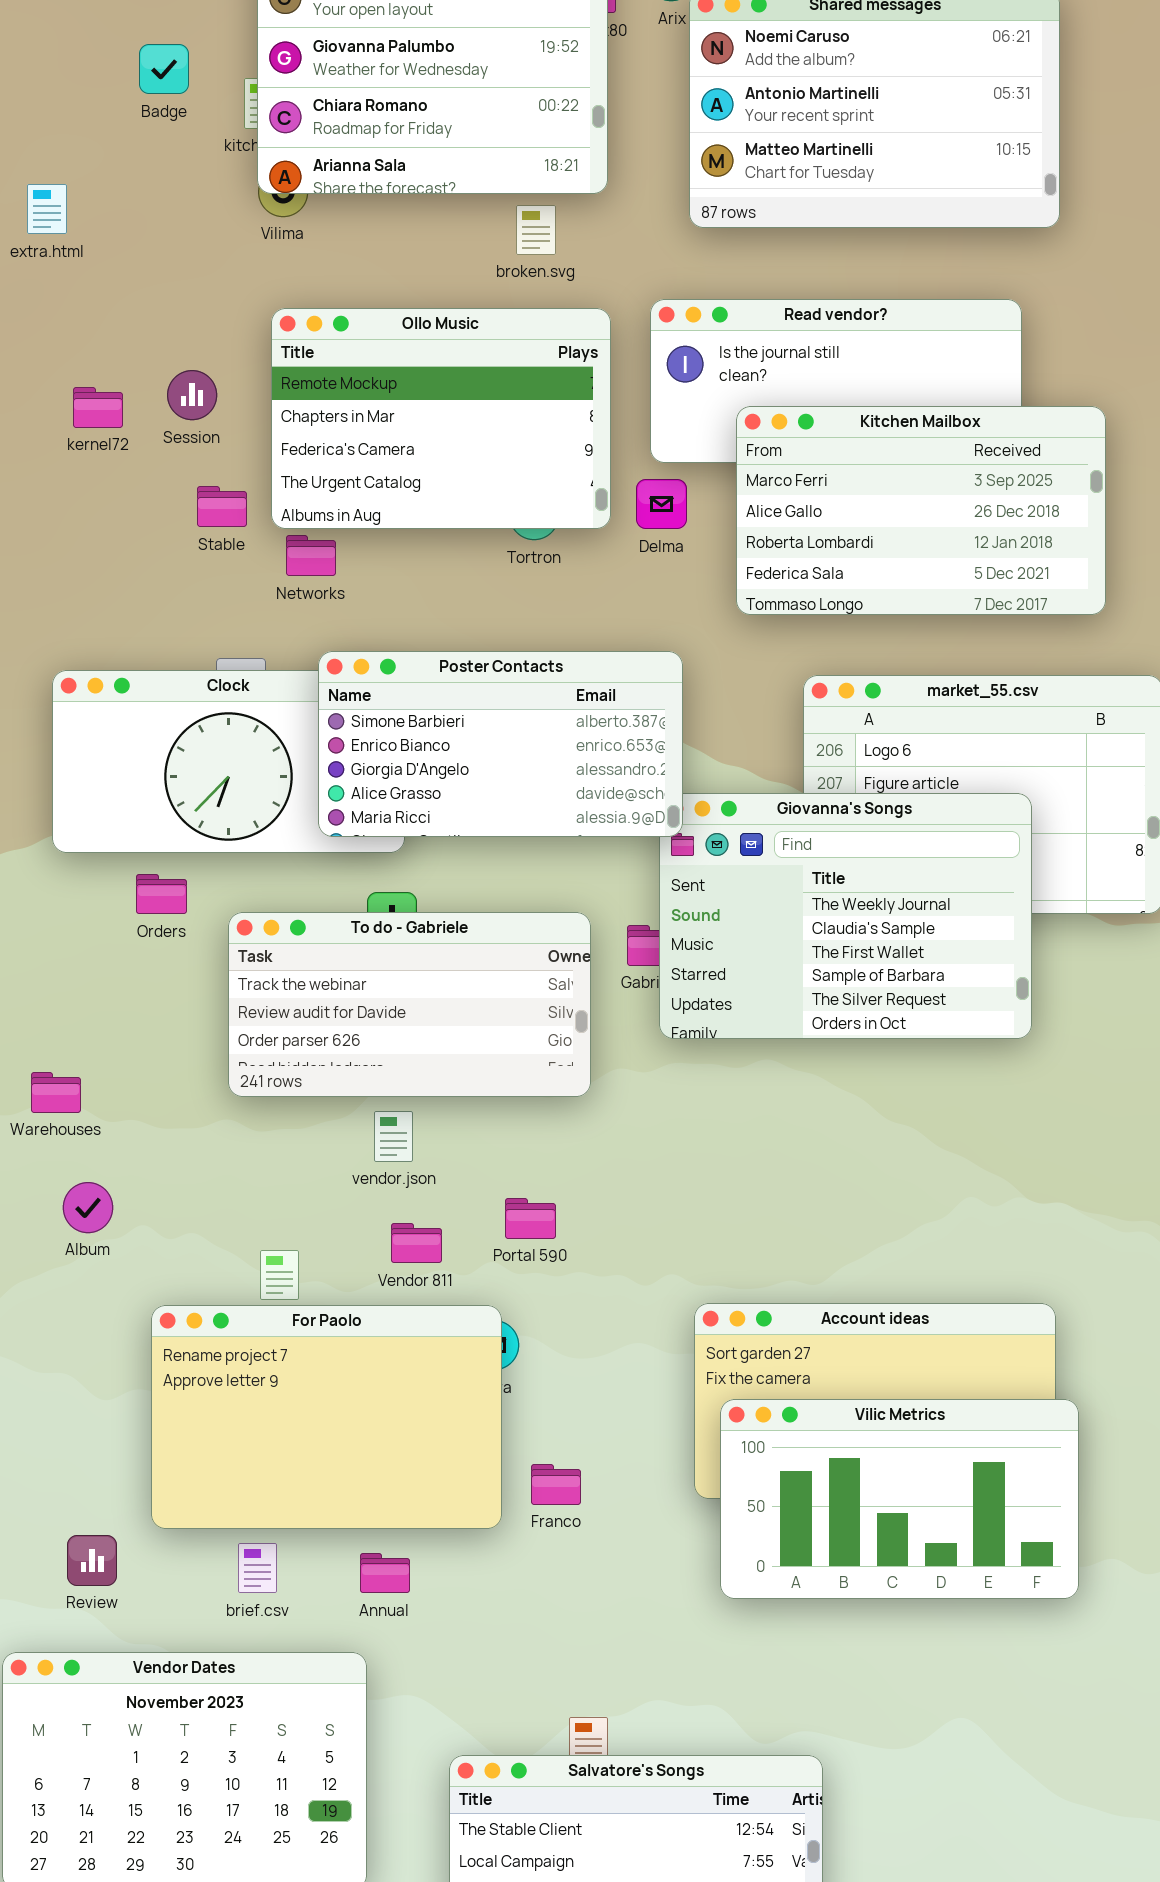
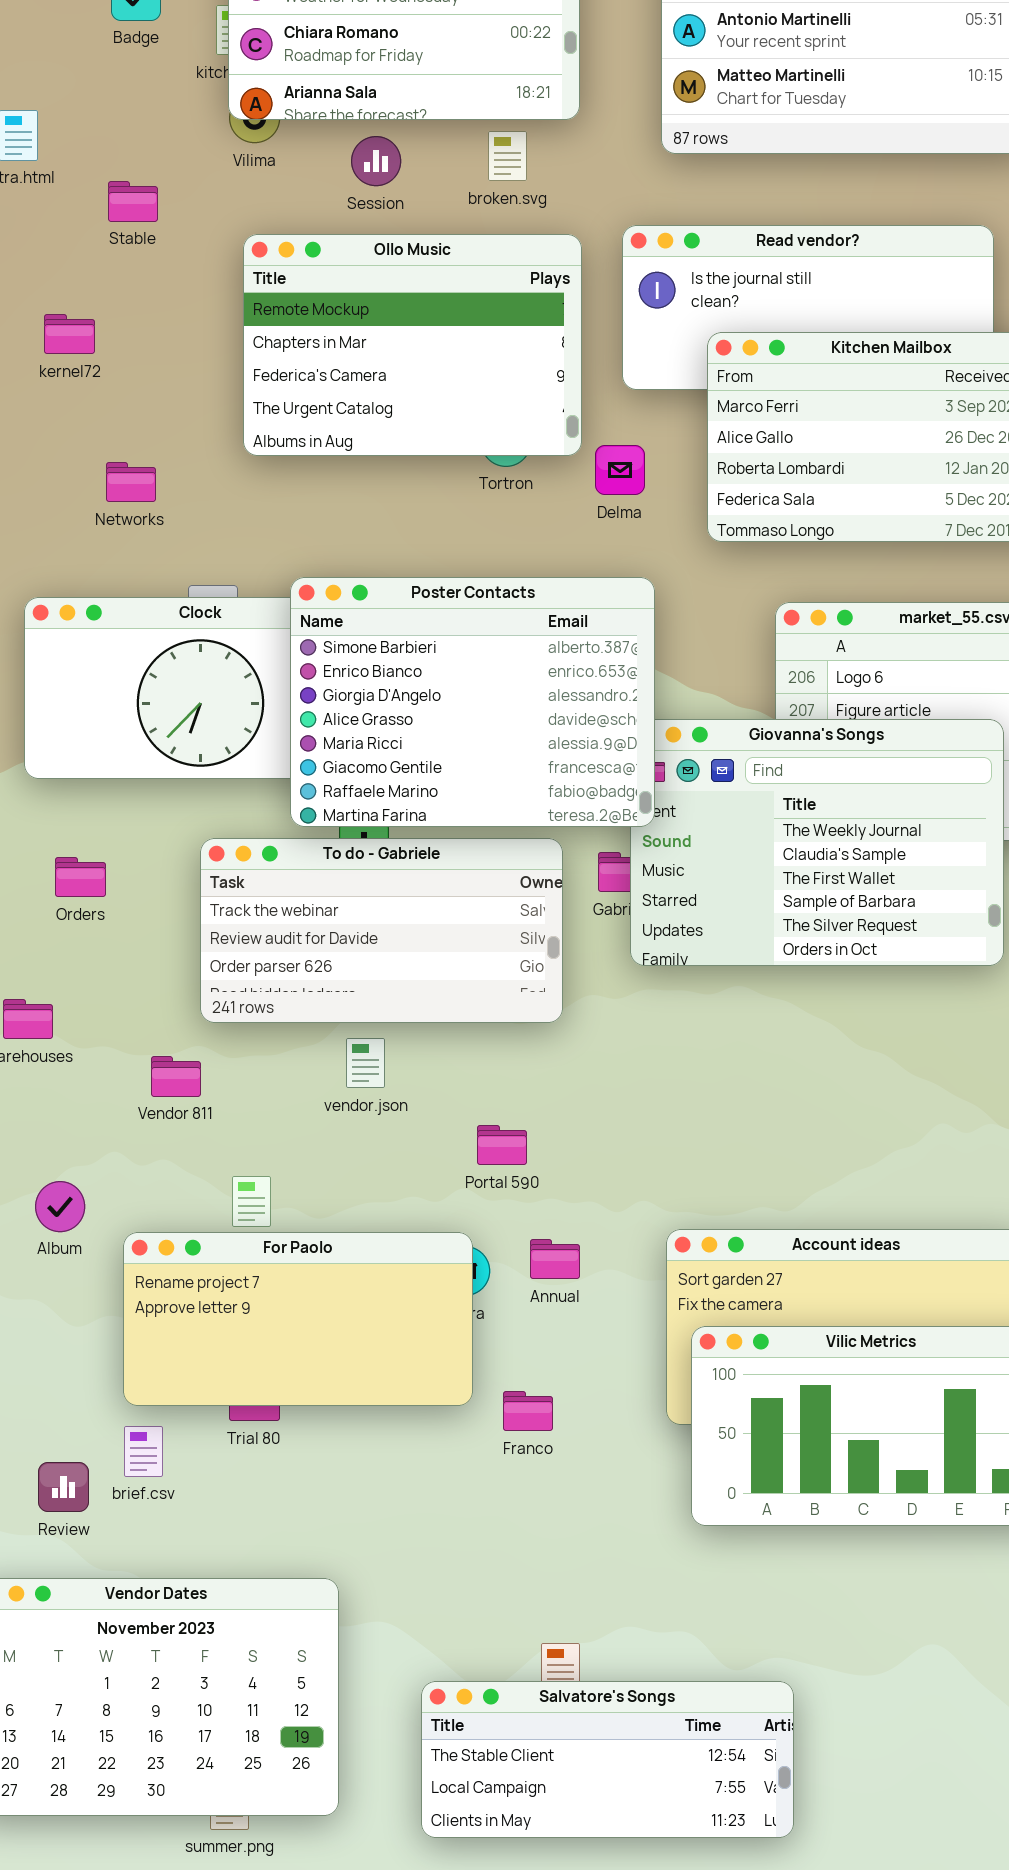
Session: [167,370,217,420] -> [351,136,401,186], moved
Delma: [636,479,687,529] -> [595,445,645,495], moved
Stable: [197,486,247,527] -> [108,181,158,222], moved
Networks: [286,535,336,576] -> [106,462,156,502], moved
Poster Contacts: [318,651,683,837] -> [290,577,655,827], resized
Orders: [136,874,187,914] -> [55,857,106,897], moved
Album: [63,1182,113,1233] -> [35,1181,85,1232], moved
Vendor 811: [391,1223,442,1263] -> [151,1056,201,1097], moved
For Paolo: [151,1305,502,1529] -> [123,1232,473,1406], resized
brief.csv: [238,1543,277,1593] -> [124,1426,163,1477], moved
Annual: [360,1553,410,1593] -> [530,1239,580,1279], moved

